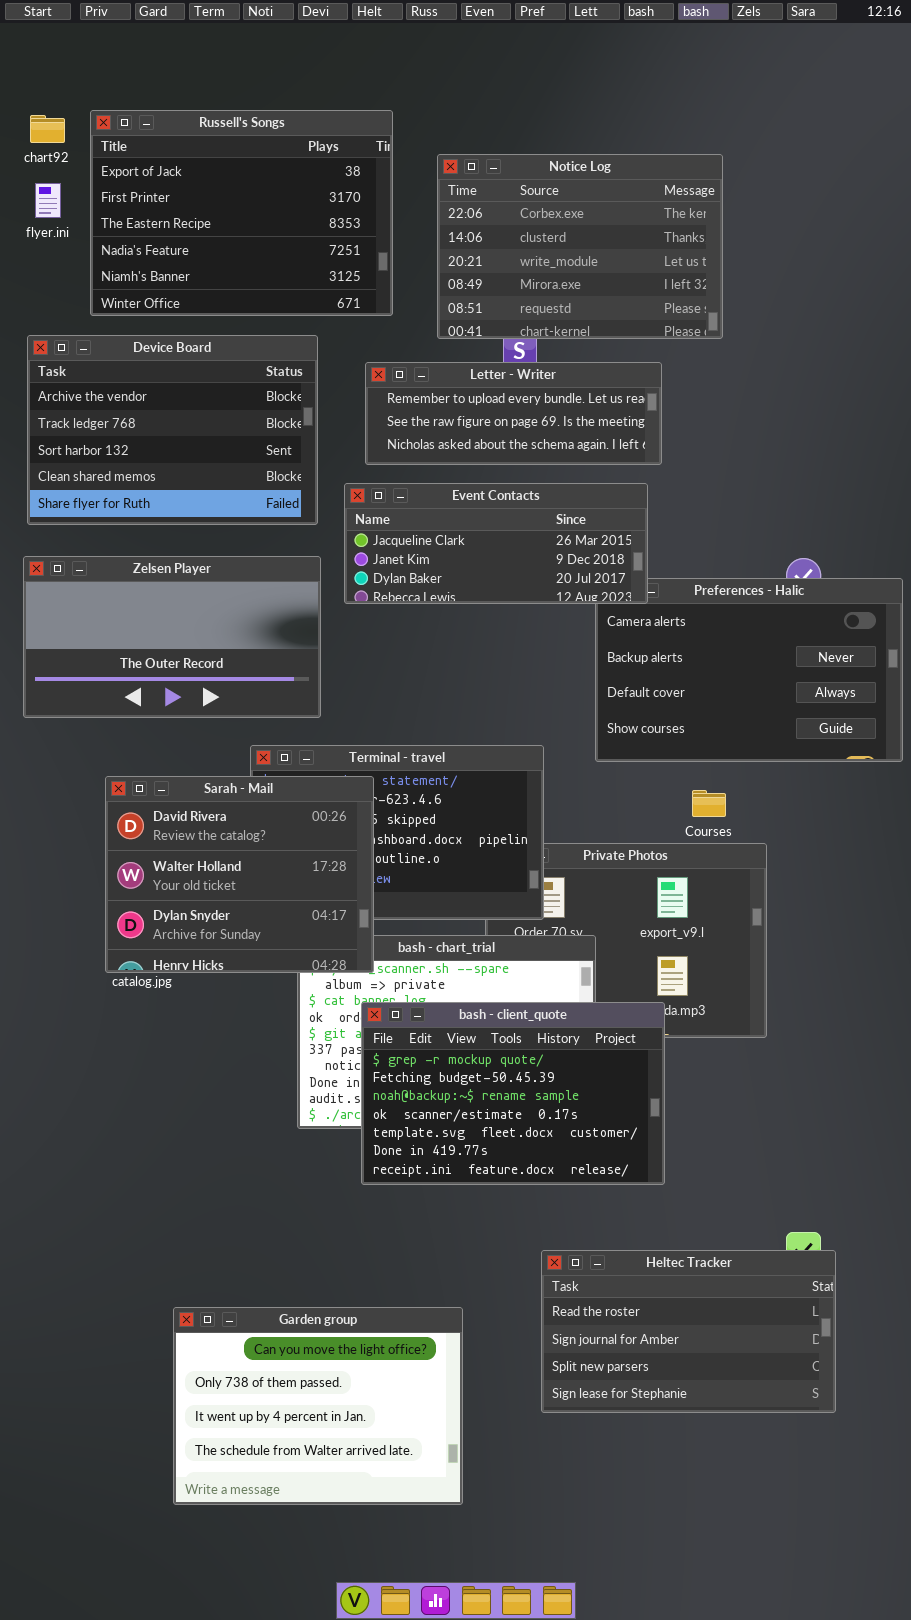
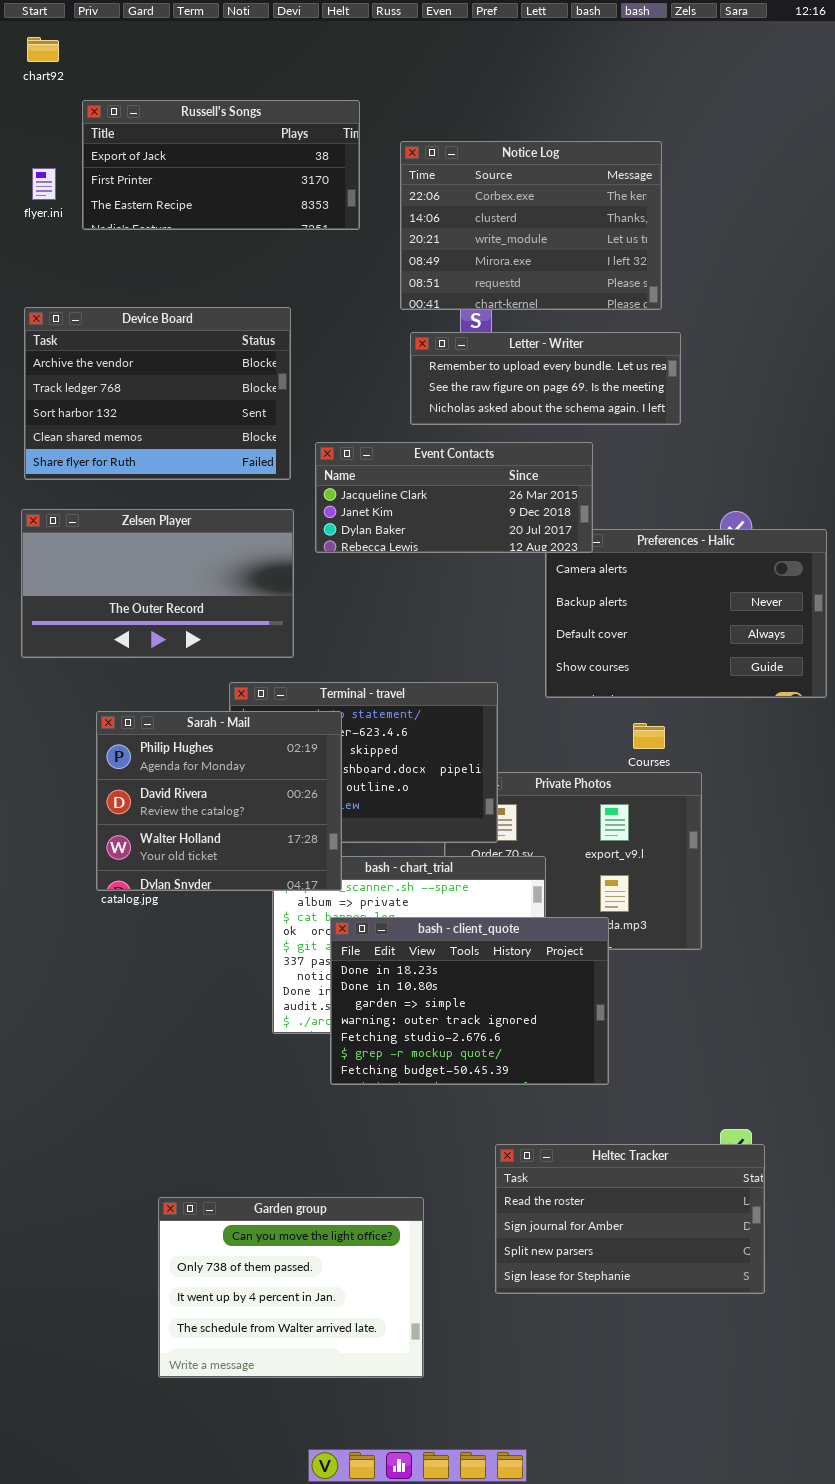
Russell's Songs: [90,110,393,316] -> [82,100,360,230], resized
chart92: [30,115,65,143] -> [27,37,59,62], moved
Letter - Writer: [365,362,662,465] -> [410,332,681,425], moved
Sarah - Mail: [105,776,374,973] -> [96,711,342,891], scrolled up 1 row
bash - client_quote: [361,1002,665,1185] -> [330,917,609,1085], scrolled up 5 rows

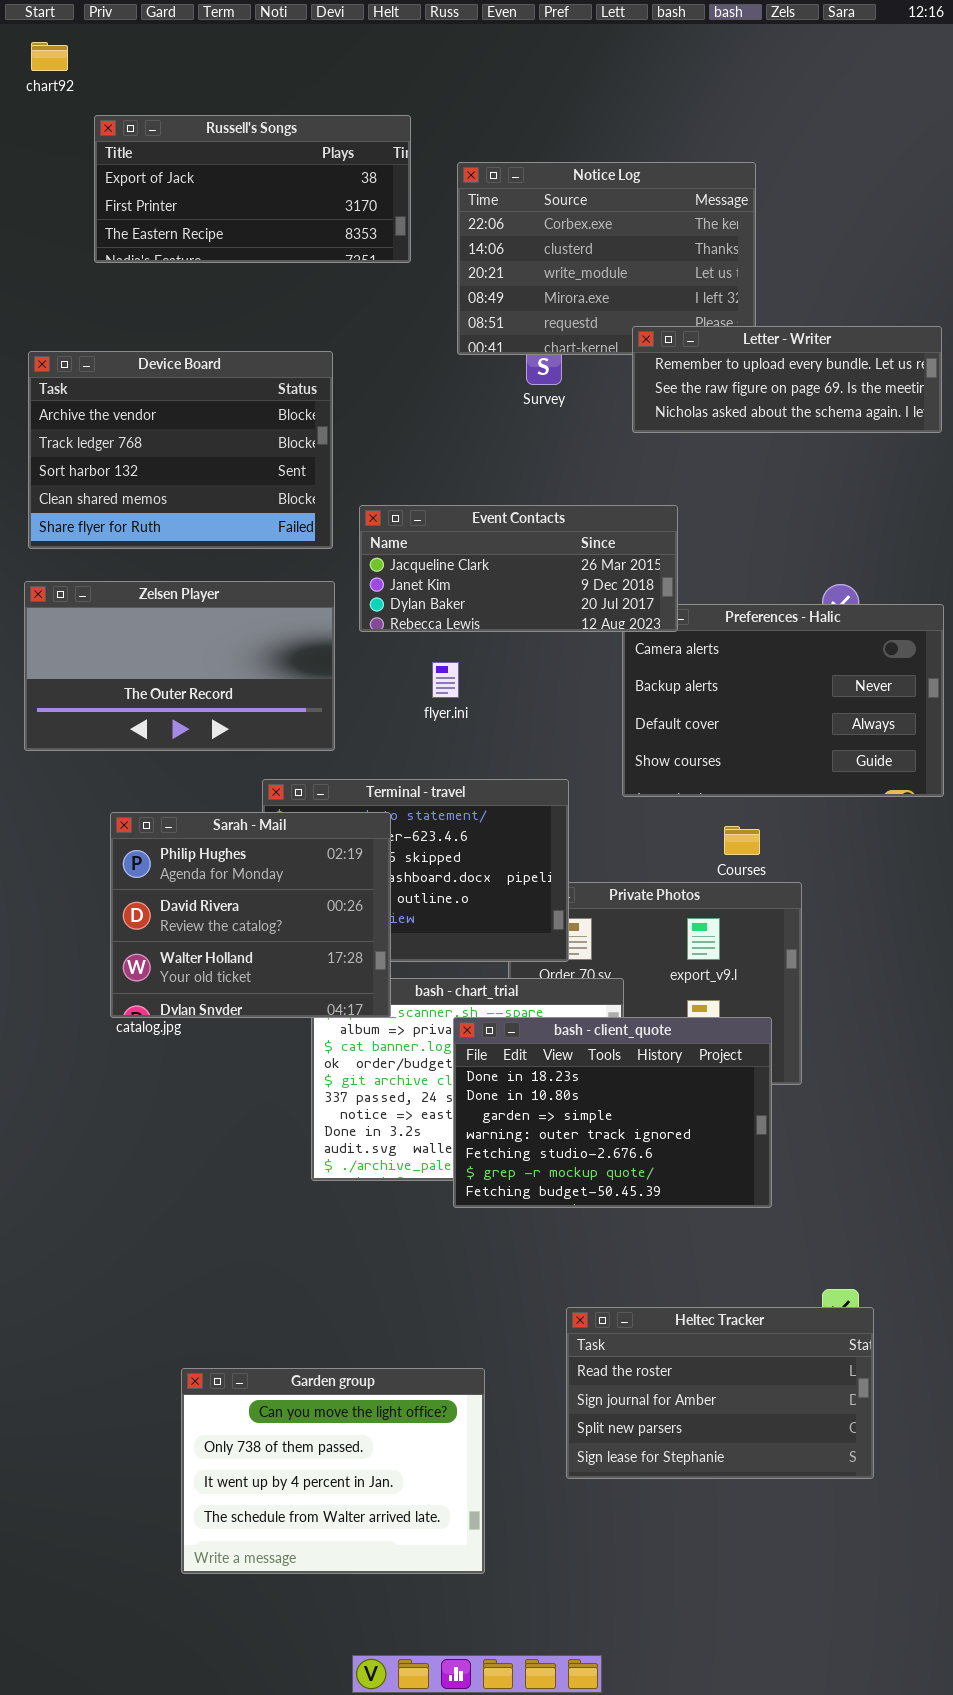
flyer.ini: [32,168,56,200] -> [432,662,459,698], moved
Letter - Writer: [410,332,681,425] -> [632,326,942,433], moved
bash - client_quote: [330,917,609,1085] -> [453,1017,772,1208], moved

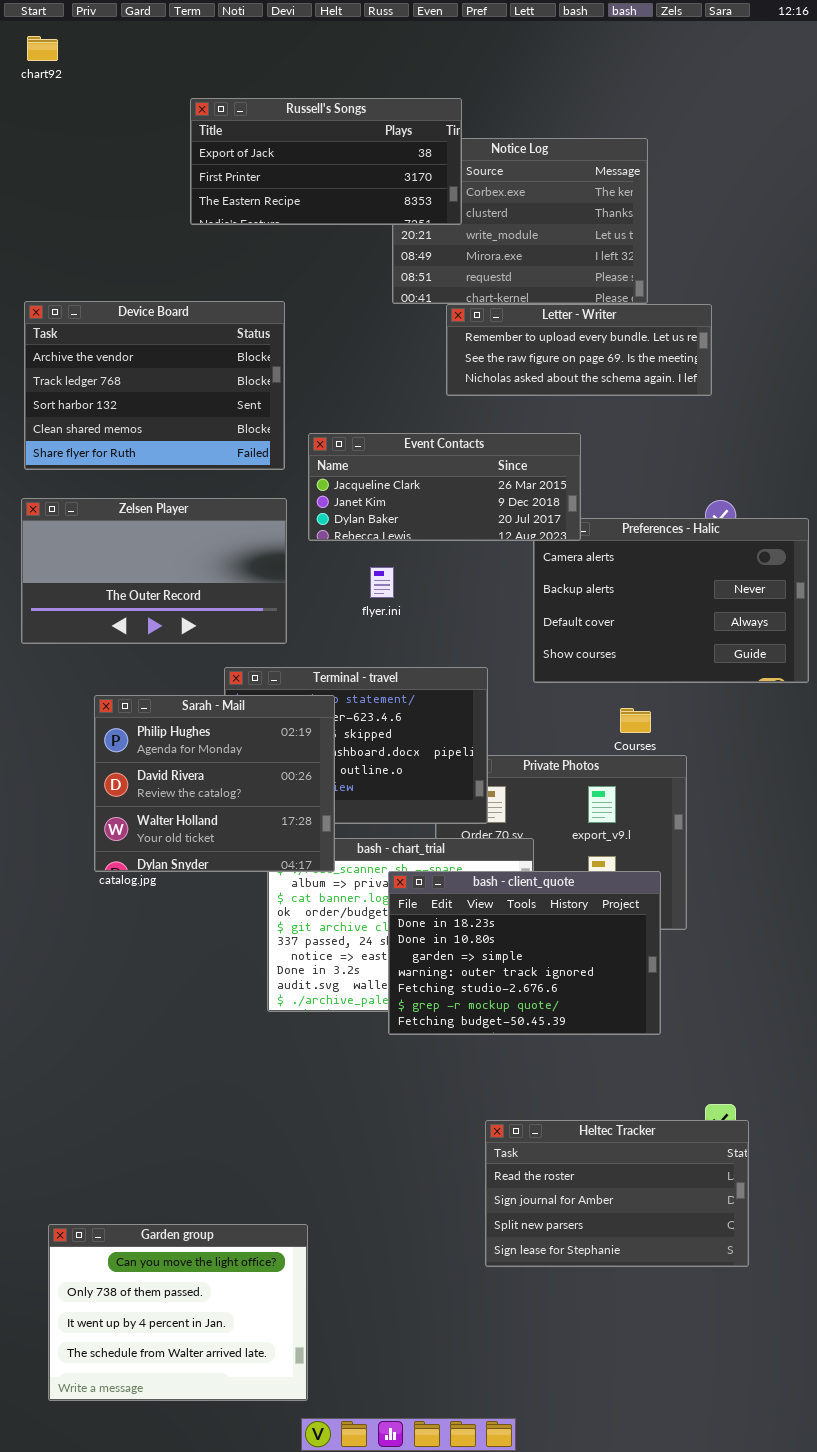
Russell's Songs: [94,115,411,263] -> [190,98,462,225], moved
Letter - Writer: [632,326,942,433] -> [446,304,712,396], moved
Garden group: [181,1368,485,1574] -> [48,1224,308,1401], moved

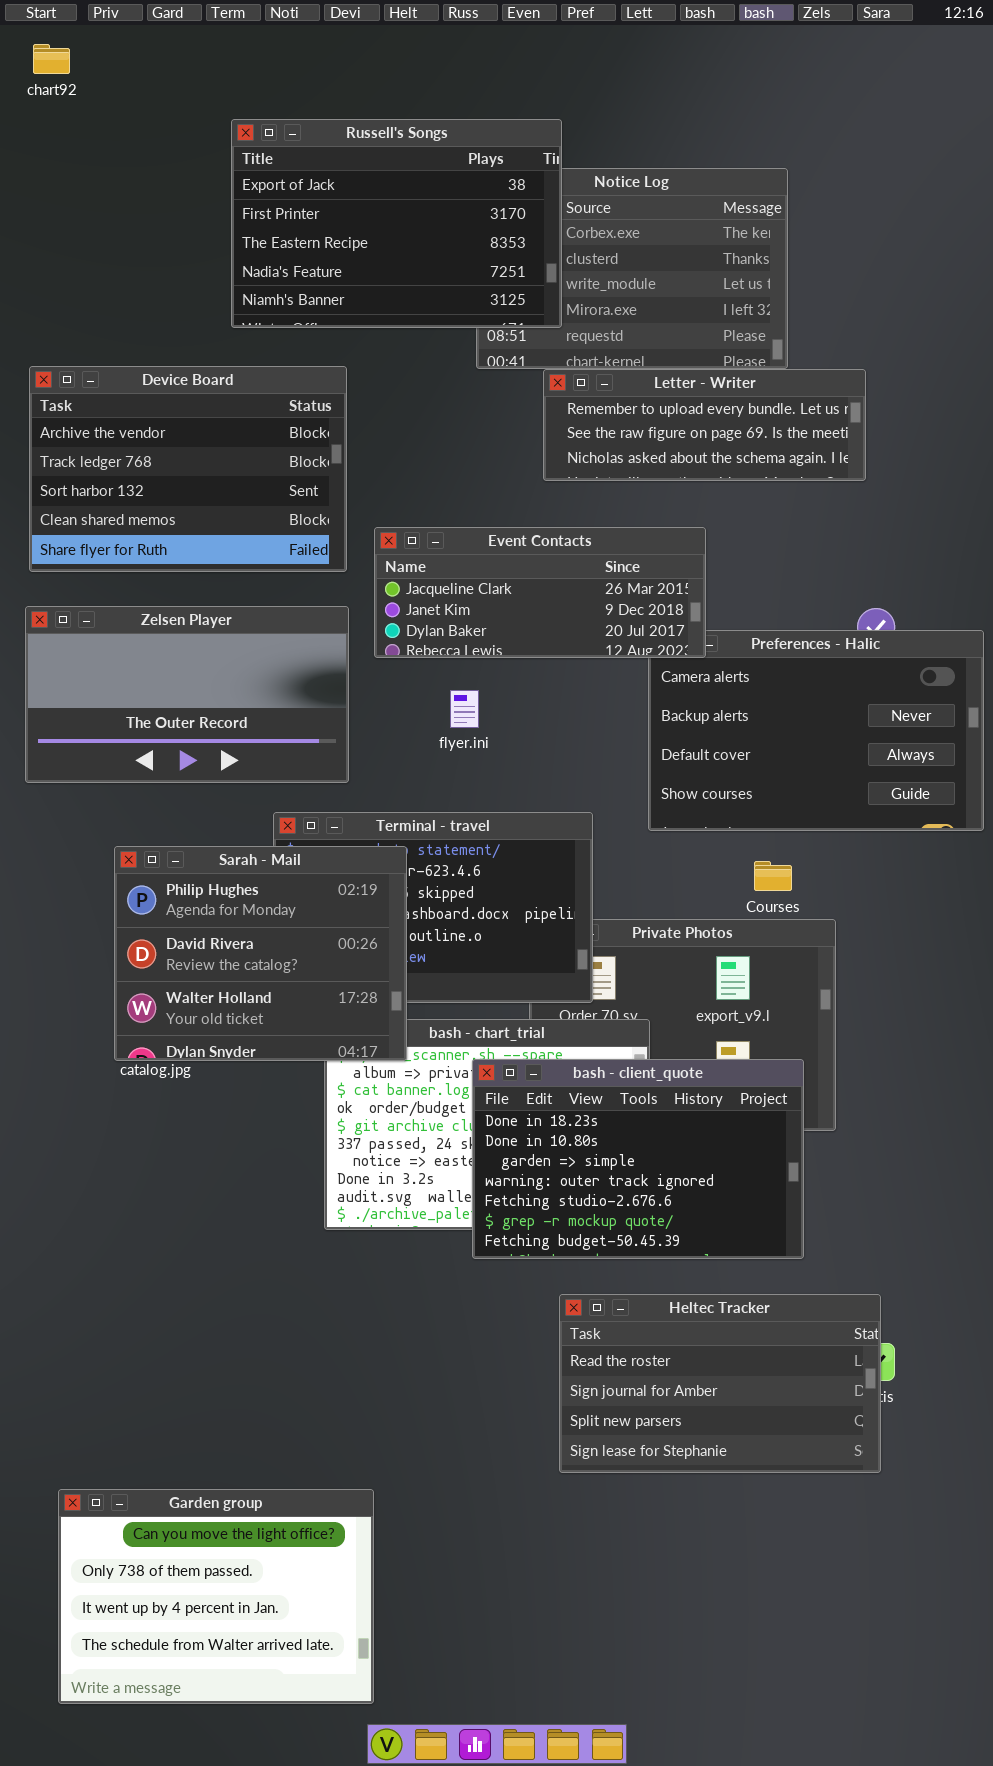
Russell's Songs: [190,98,462,225] -> [231,119,562,328], resized
Heltec Tracker: [485,1120,749,1267] -> [559,1294,881,1473], moved

